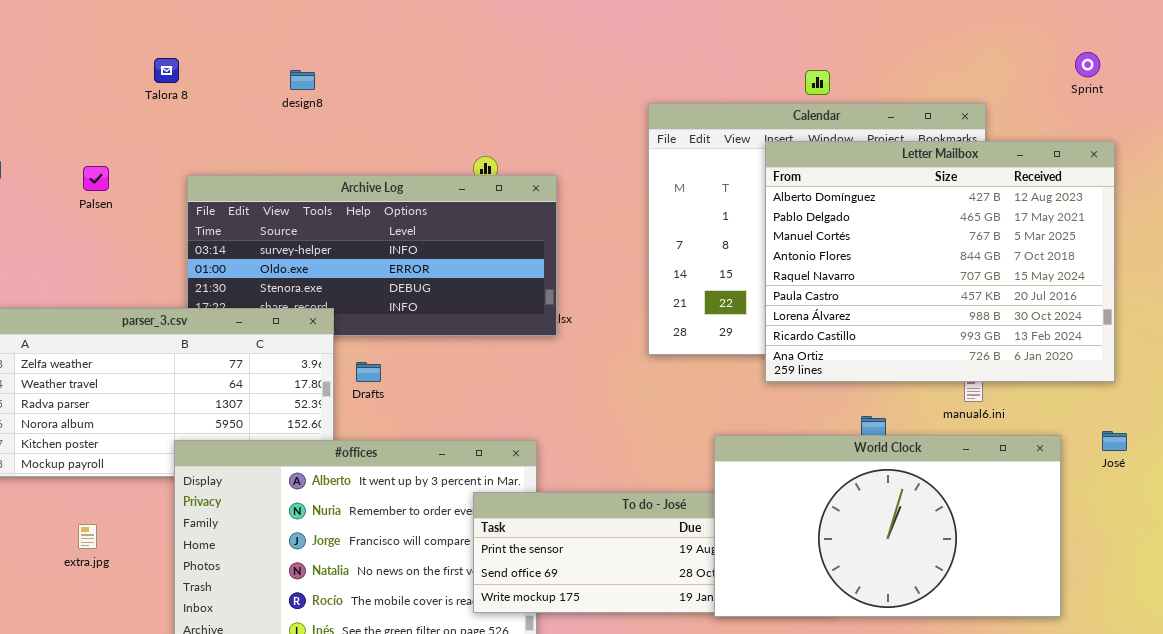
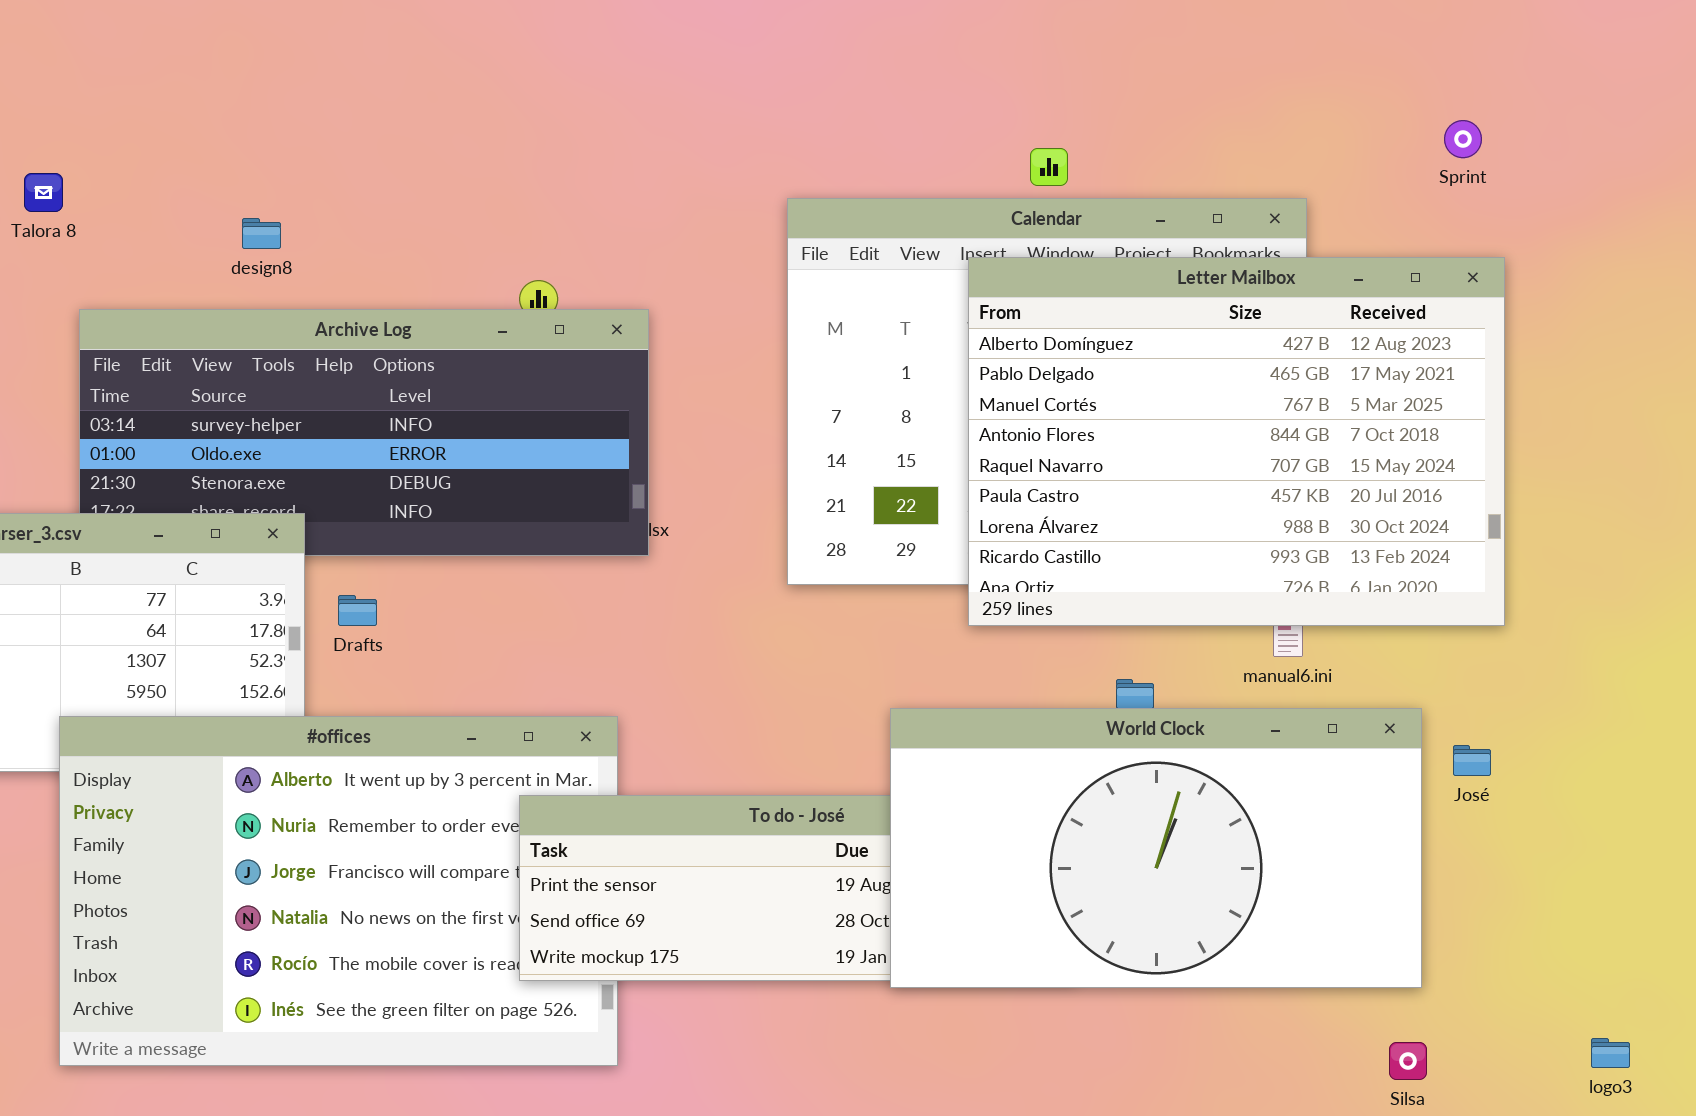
Talora 8: [154,58,179,83] -> [24,173,63,212], moved
design8: [290,70,315,90] -> [242,218,281,249], moved
José: [1102,431,1127,451] -> [1453,745,1491,776], moved

